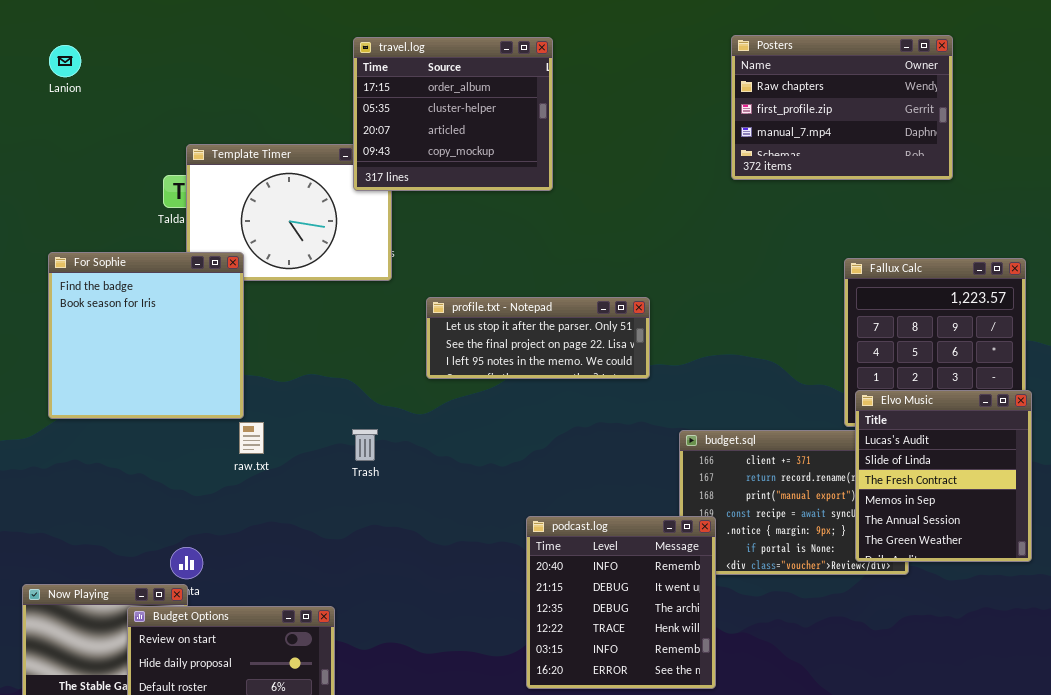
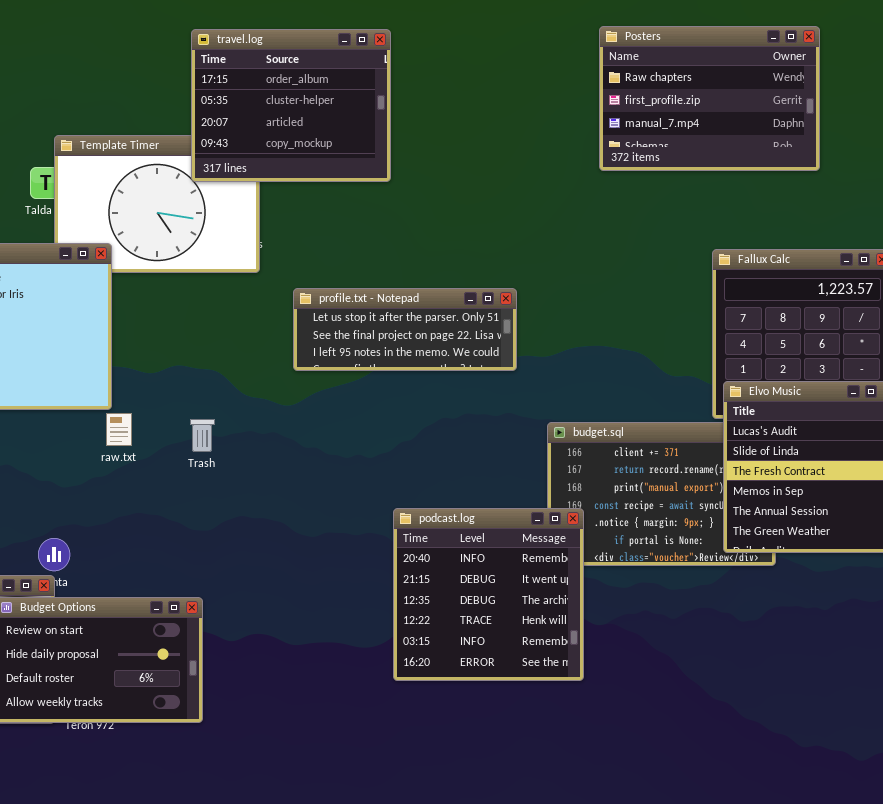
travel.log: [353,37,553,191] -> [191,29,391,182], moved
Trash: [352,429,378,461] -> [190,419,215,452], moved

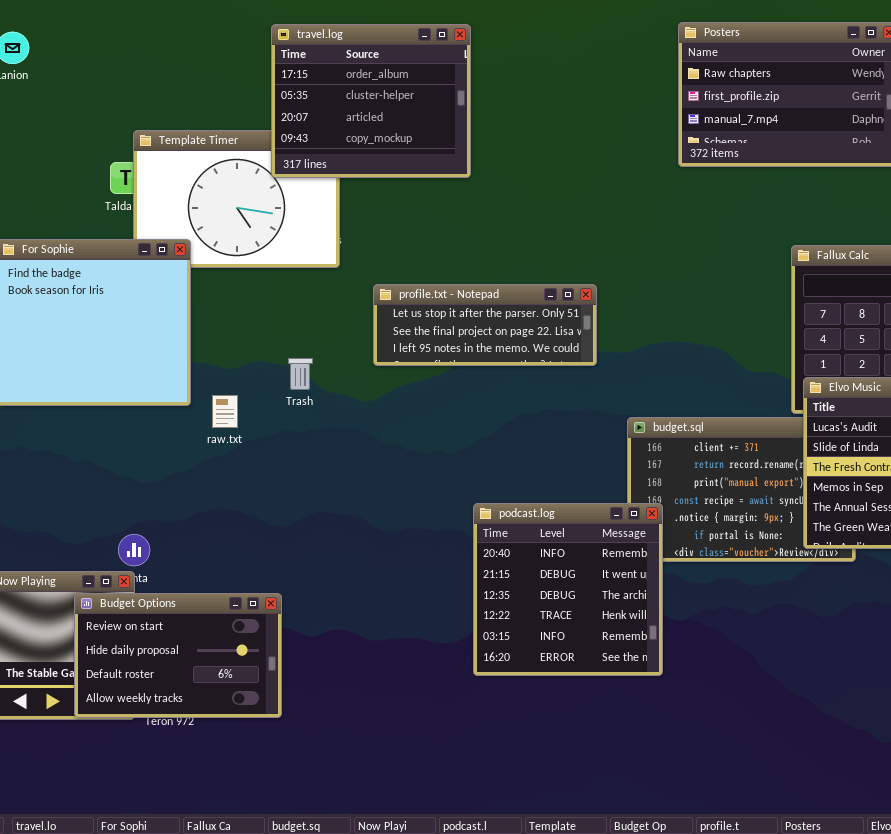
raw.txt: [106,413,132,446] -> [212,395,238,428], moved
Trash: [190,419,215,452] -> [288,358,313,390], moved

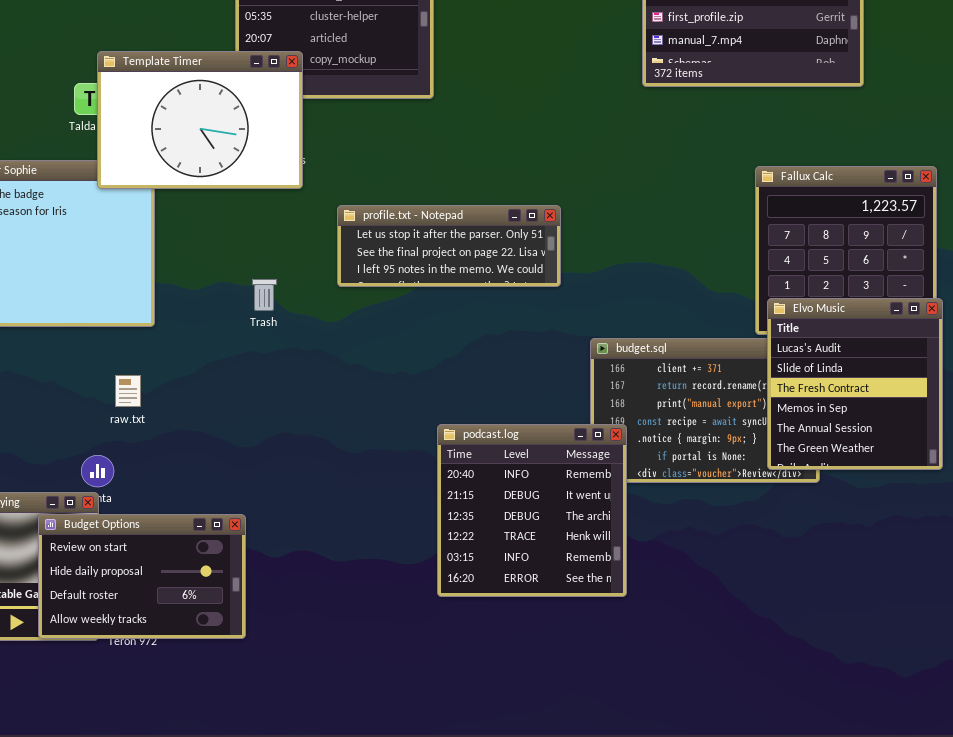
Template Timer: [133,130,340,268] -> [97,51,303,189], raised
raw.txt: [212,395,238,428] -> [115,375,141,407], moved

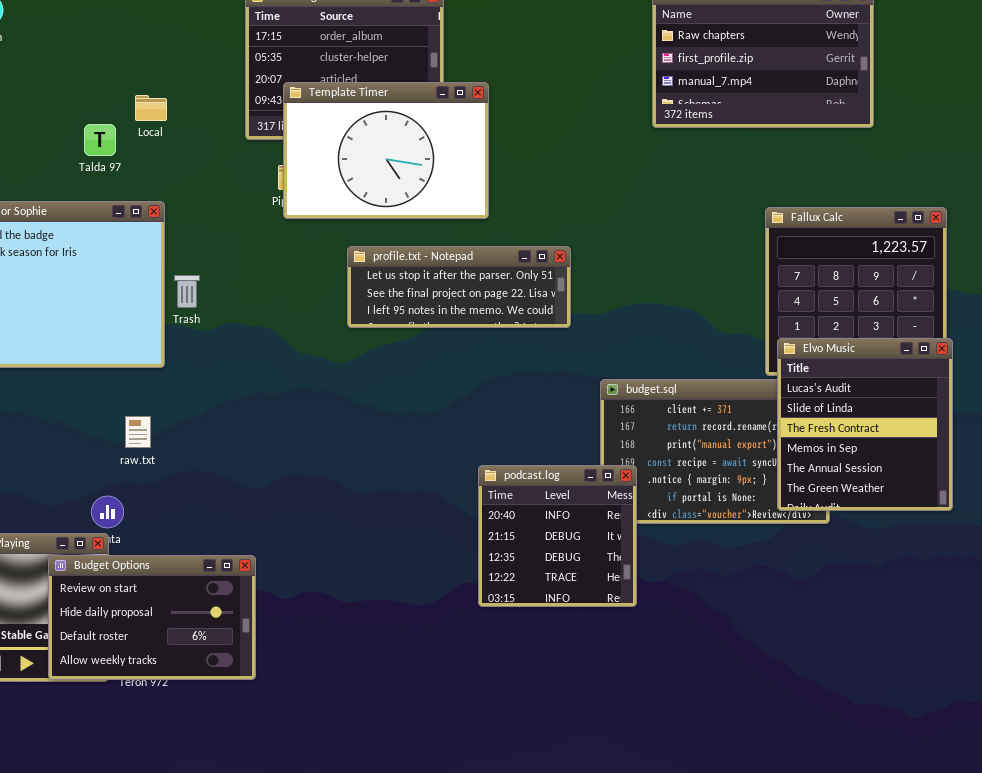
Template Timer: [97,51,303,189] -> [283,82,489,219], moved
Trash: [252,279,277,311] -> [174,275,200,308], moved
podcast.log: [437,424,627,597] -> [478,465,637,607], resized

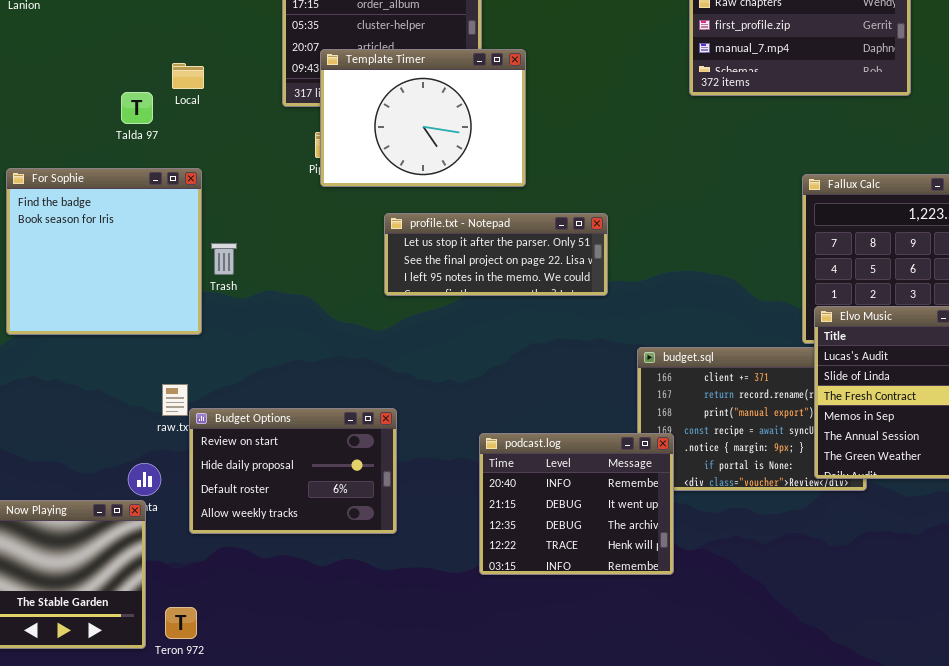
podcast.log: [478,465,637,607] -> [479,433,674,575], resized
Budget Options: [48,555,256,680] -> [189,408,397,534], moved

